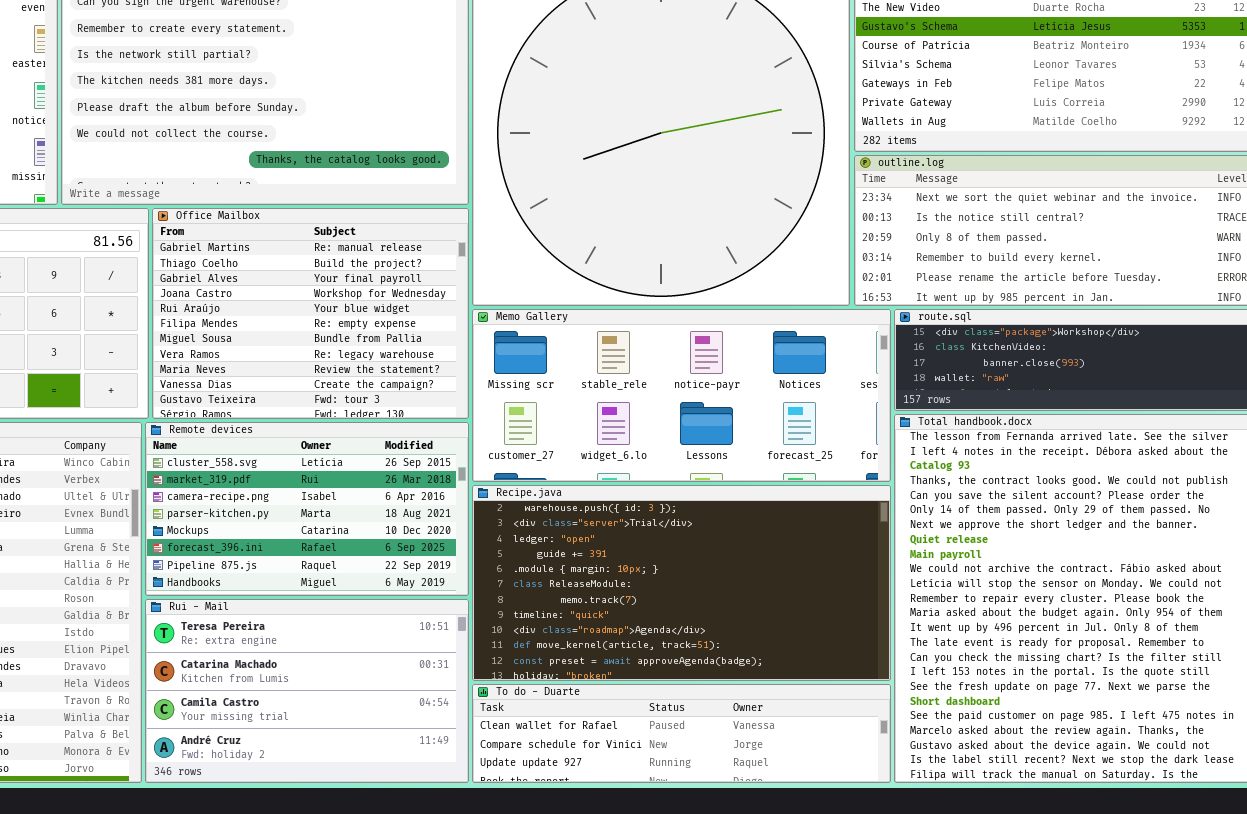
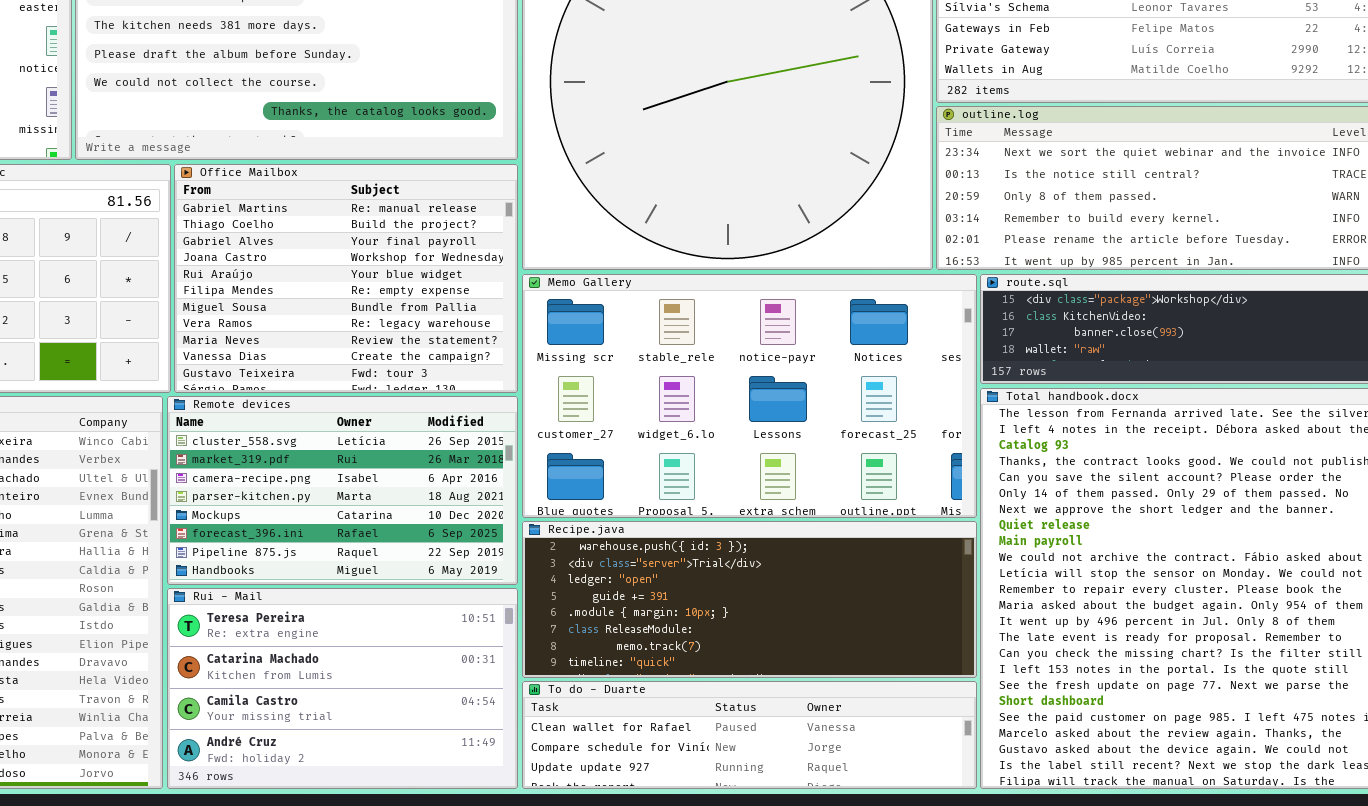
Memo Gallery: [472,309,891,482] -> [522,274,977,518], resized
Recipe.java: [472,485,891,681] -> [522,521,977,678], resized

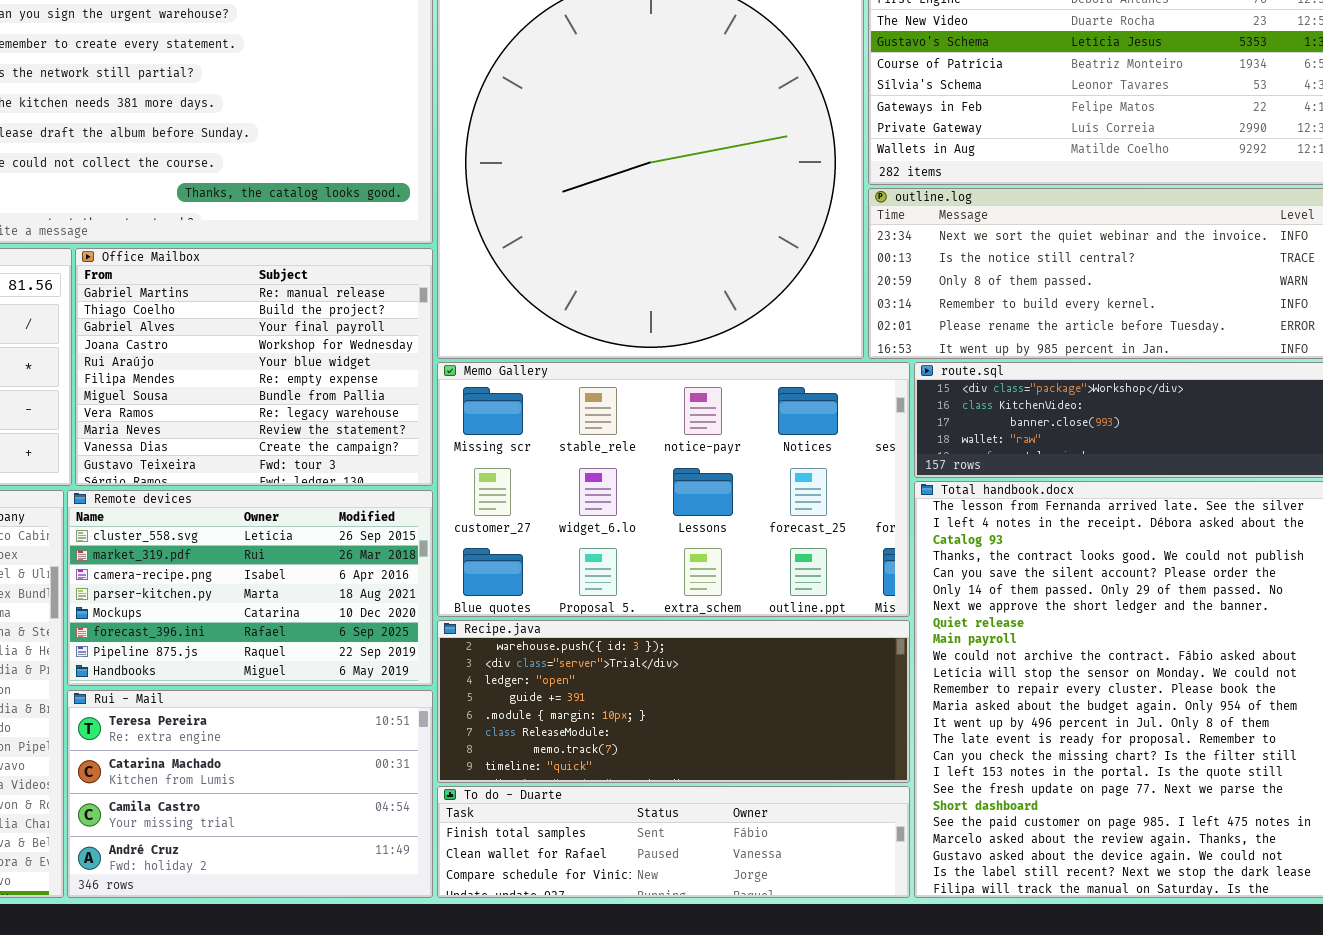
To do - Duarte: [522,681,977,789] -> [437,786,910,898], scrolled up 1 row

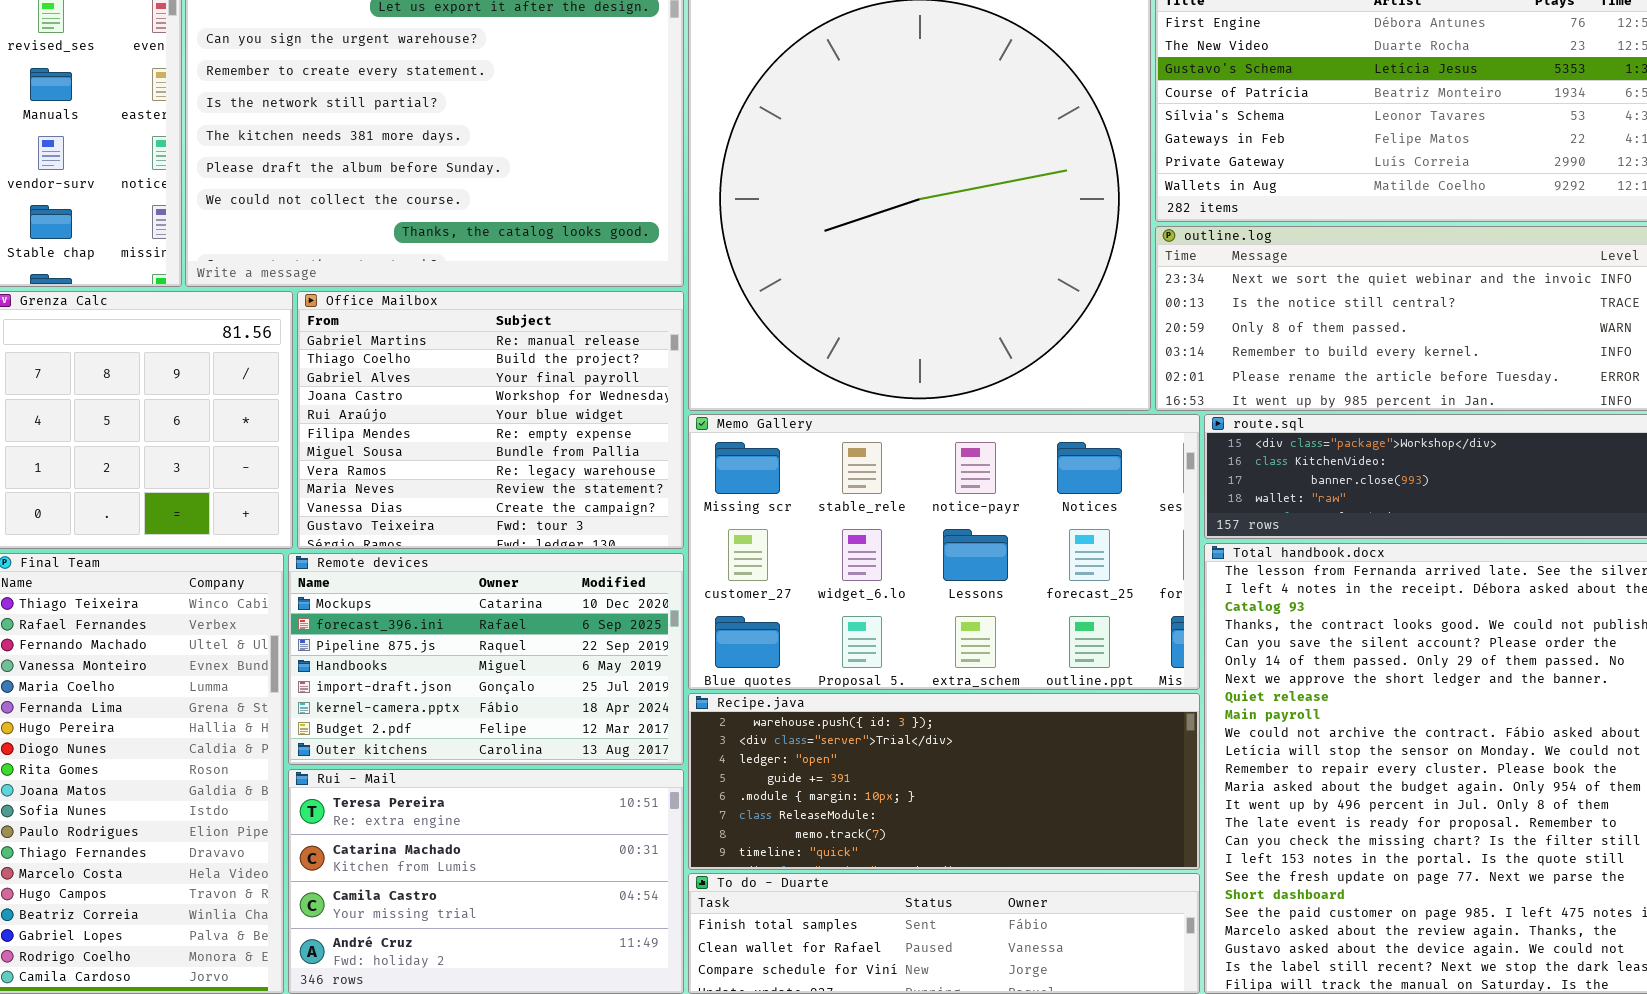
Remote devices: [67,490,433,686] -> [288,553,684,765], scrolled down 4 rows

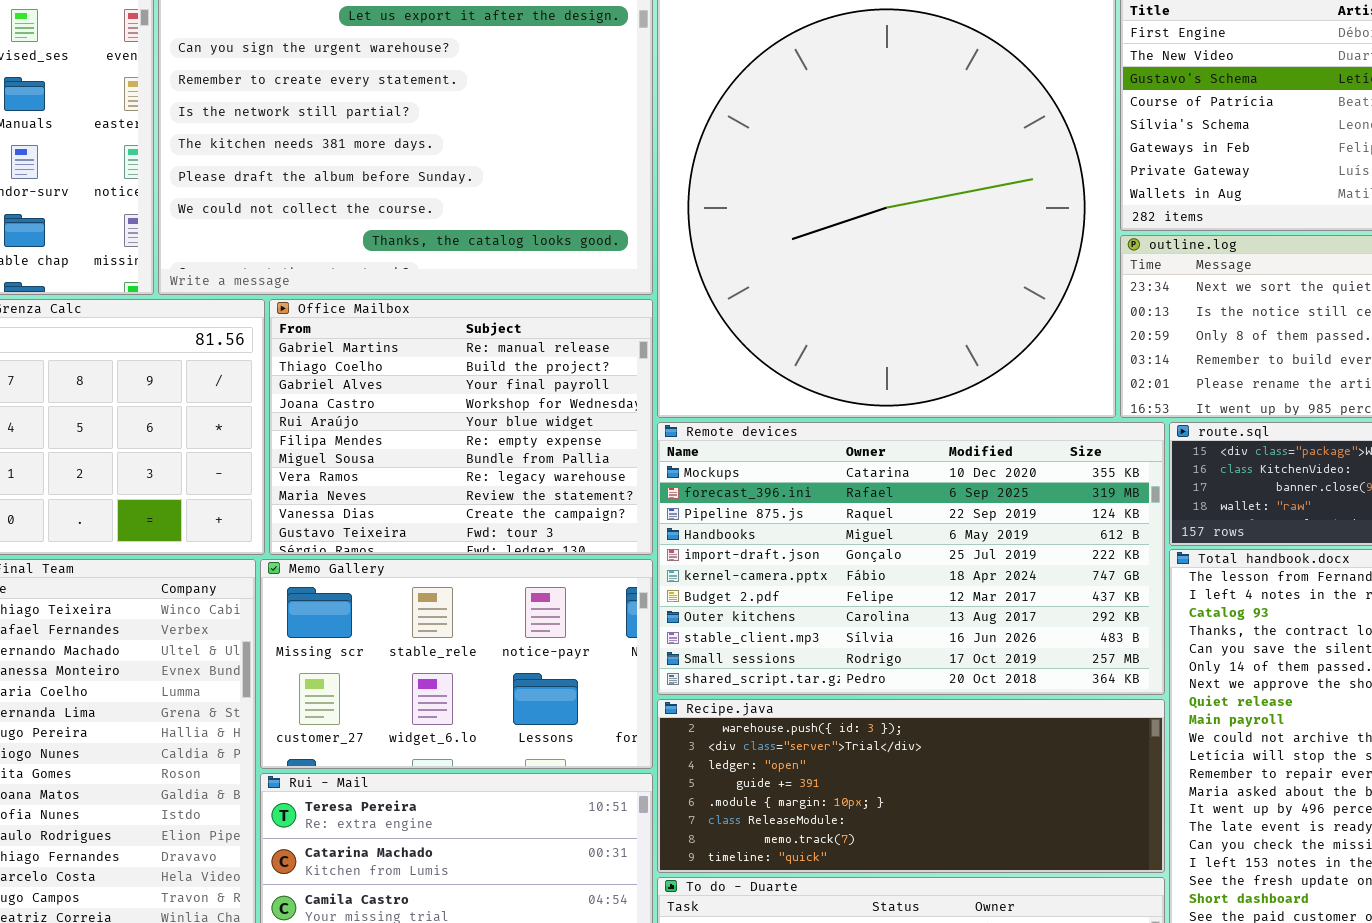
Memo Gallery: [688,414,1200,690] -> [260,559,653,769], moved, resized
Remote devices: [288,553,684,765] -> [657,422,1165,695], moved, resized

